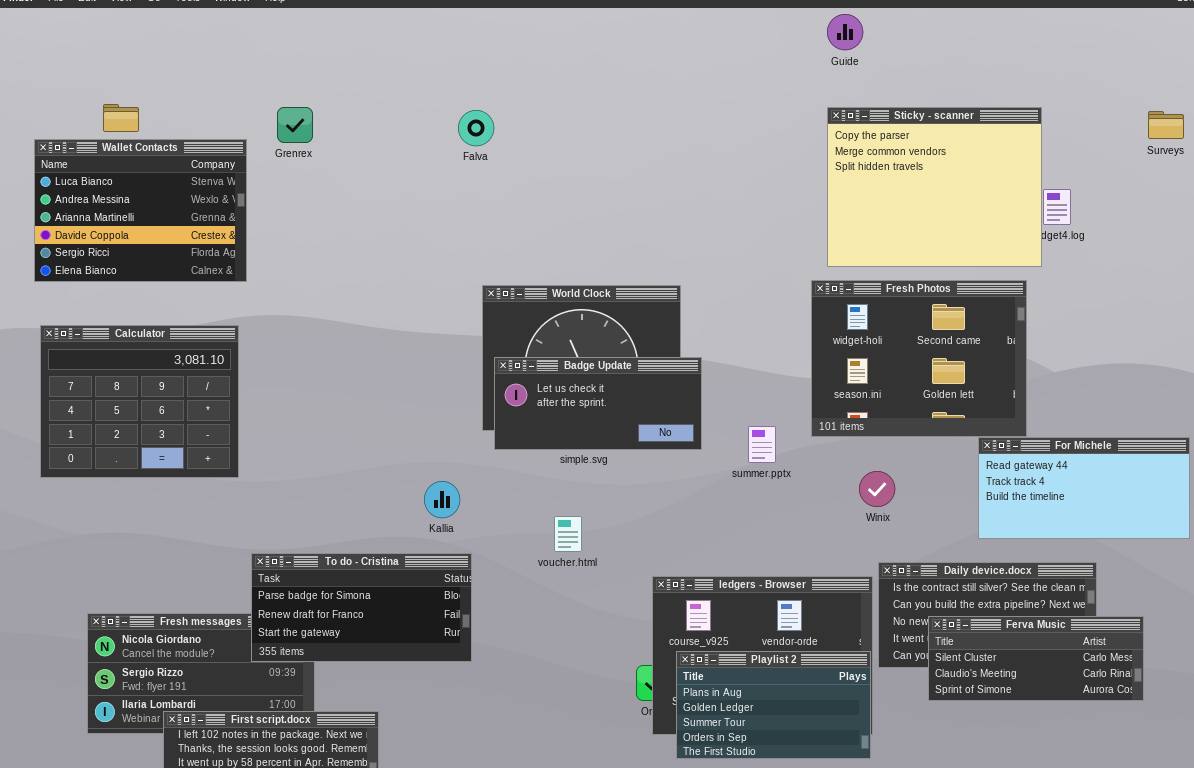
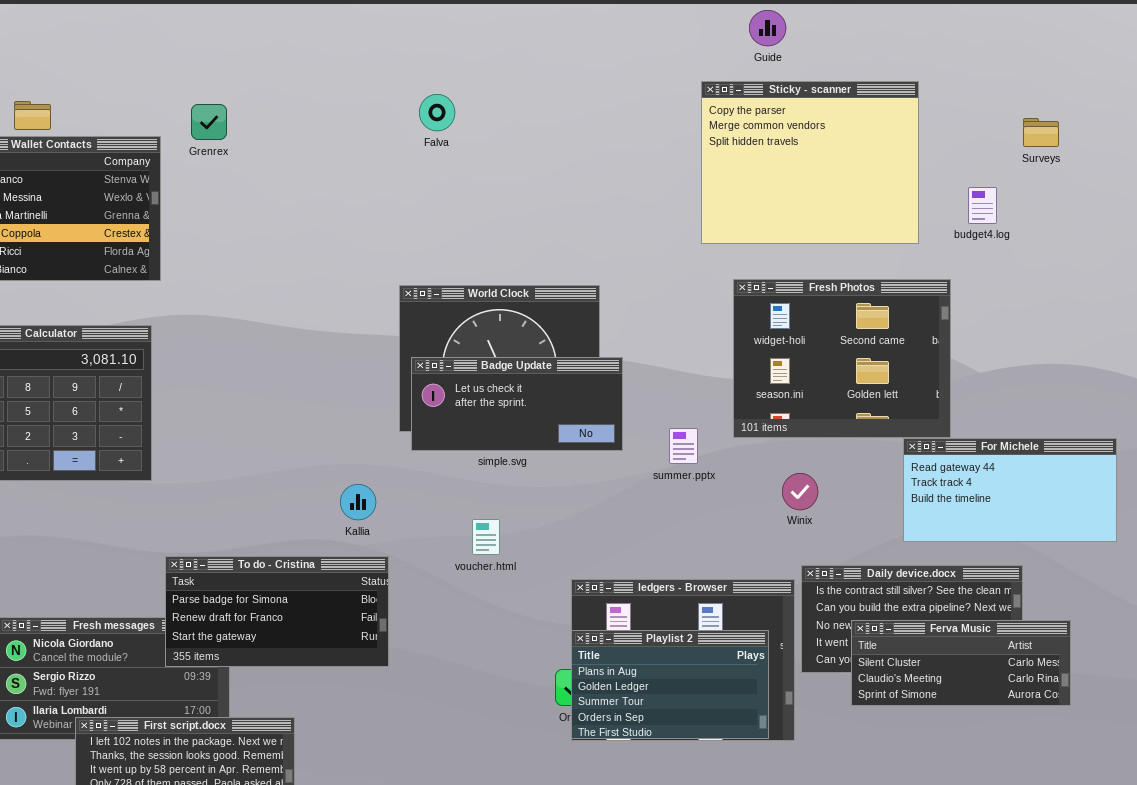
Sticky - scanner: [827,107,1042,267] -> [701,81,919,244], moved
Falva: [458,110,494,146] -> [419,94,455,131], moved
Surveys: [1148,111,1184,139] -> [1023,118,1059,147], moved
Playlist 2: [676,651,871,759] -> [571,630,769,739], moved

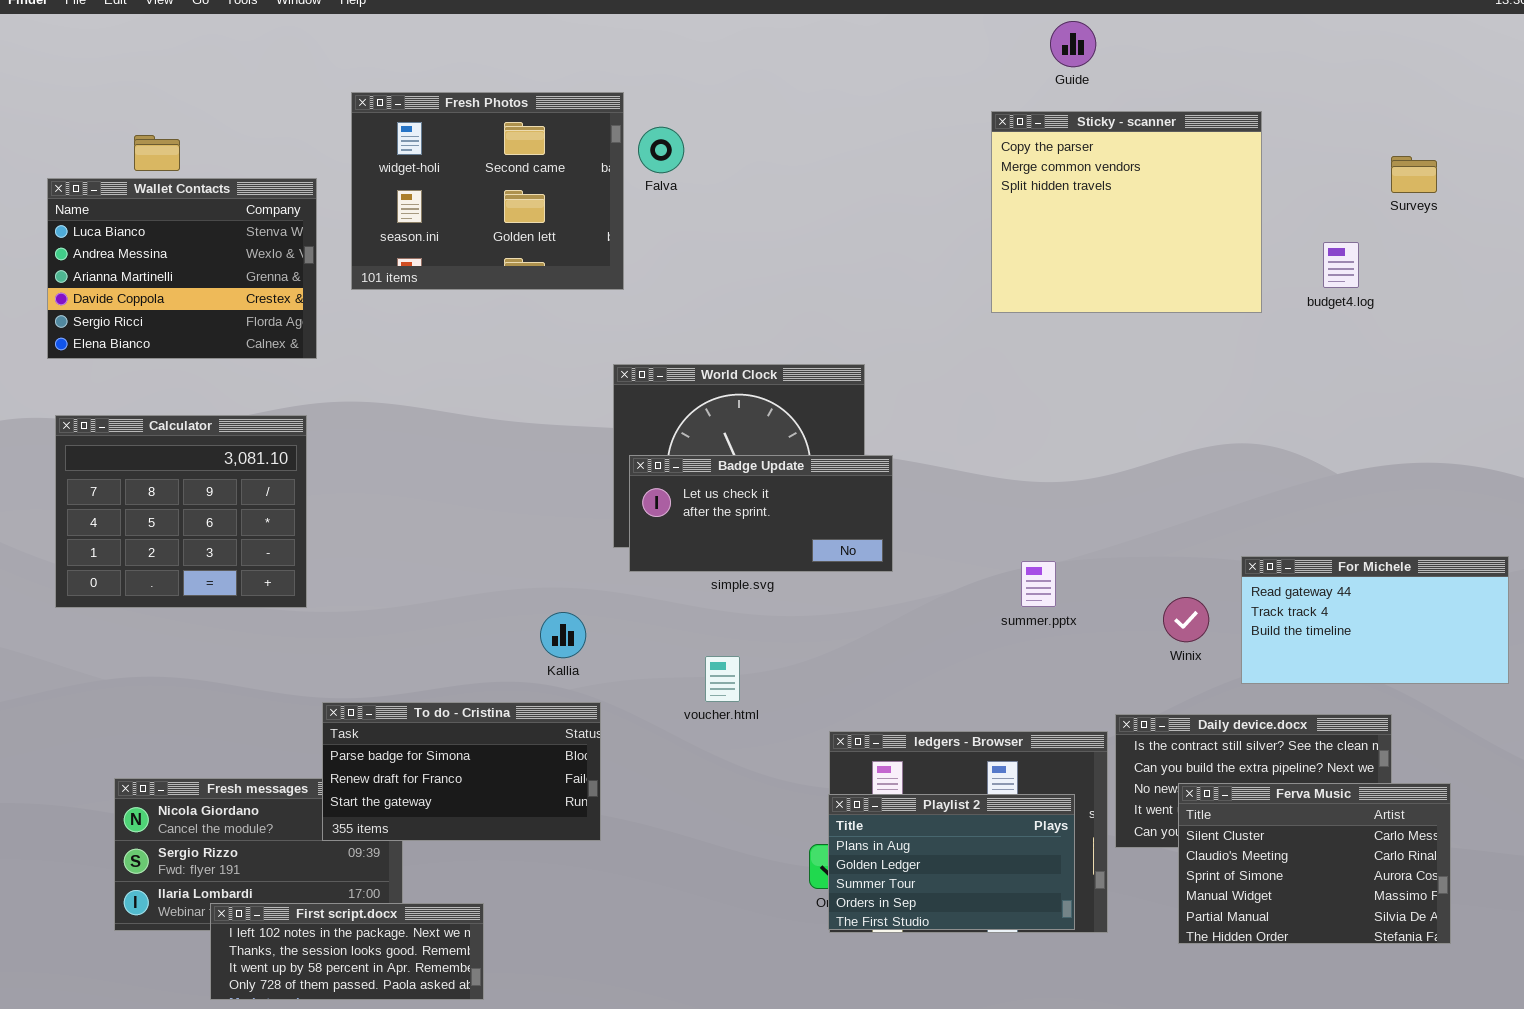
Fresh Photos: [733,279,951,438] -> [351,92,624,290], moved
summer.pptx: [669,428,698,464] -> [1021,561,1056,607], moved
Winix: [782,473,818,510] -> [1163,597,1209,642], moved
Ferva Music: [851,620,1071,706] -> [1178,783,1451,944], resized

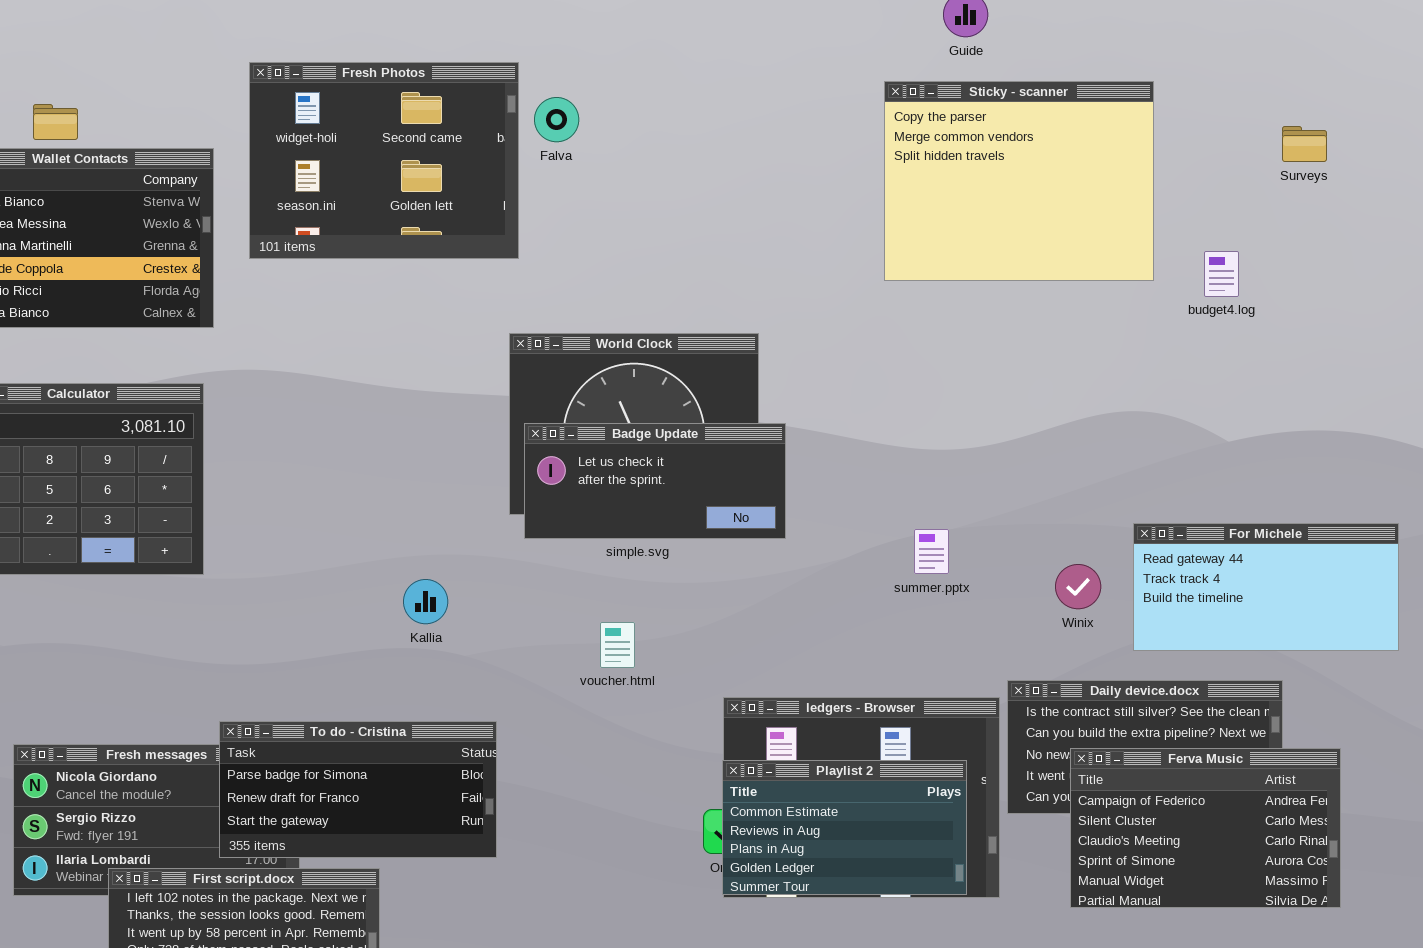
budget4.log: [1323,242,1359,288] -> [1204,251,1239,297], moved
Kallia: [540,612,586,658] -> [403,579,448,624], moved
To do - Cristina: [322,702,601,841] -> [219,721,497,858], moved
Ferva Music: [1178,783,1451,944] -> [1070,748,1341,908], scrolled up 1 row
Playlist 2: [828,794,1075,930] -> [722,760,967,895], scrolled up 2 rows

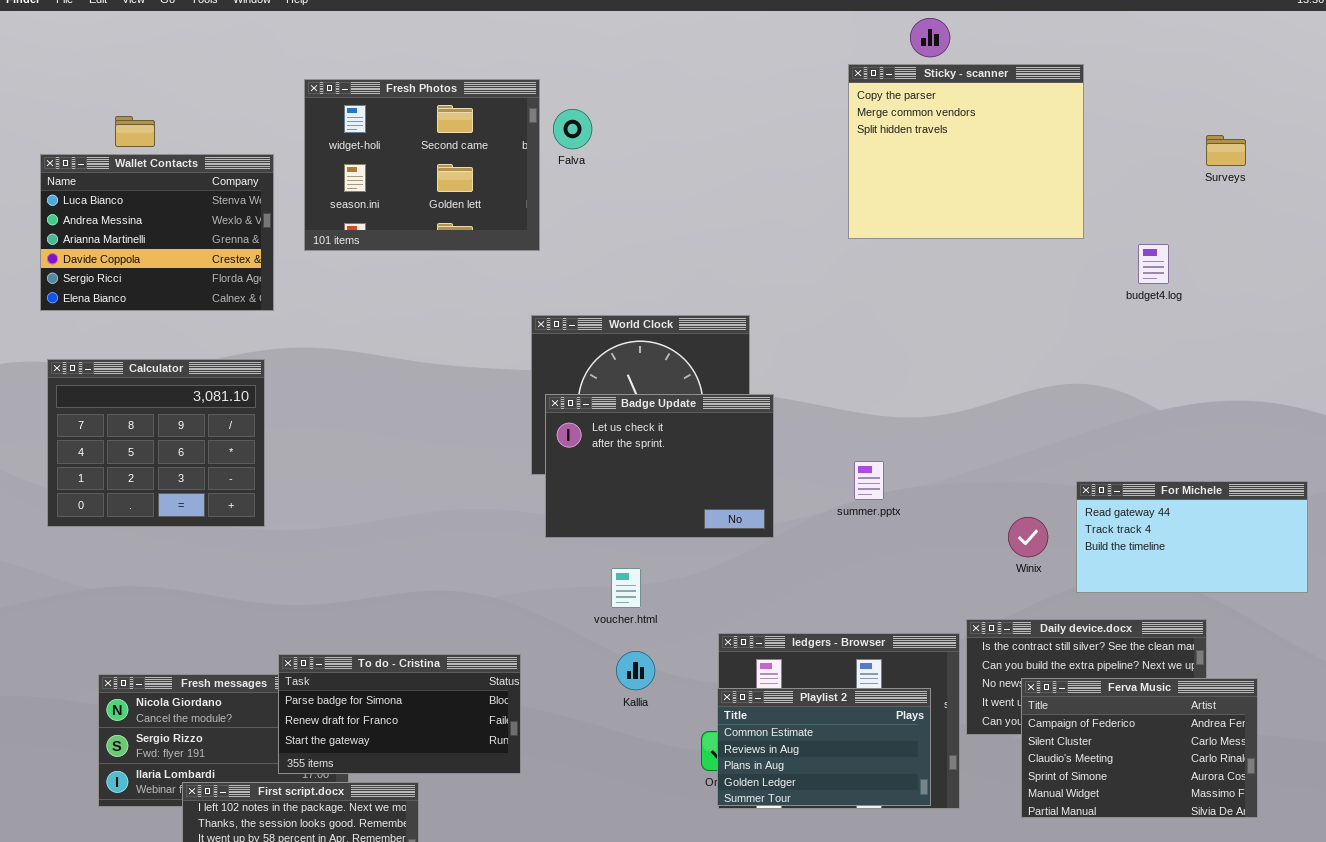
Sticky - scanner: [884,81,1154,281] -> [848,64,1084,239], moved
Badge Update: [524,423,786,539] -> [545,394,774,538], resized
summer.pptx: [914,529,949,574] -> [854,461,884,500], moved
Kallia: [403,579,448,624] -> [616,651,655,690], moved

